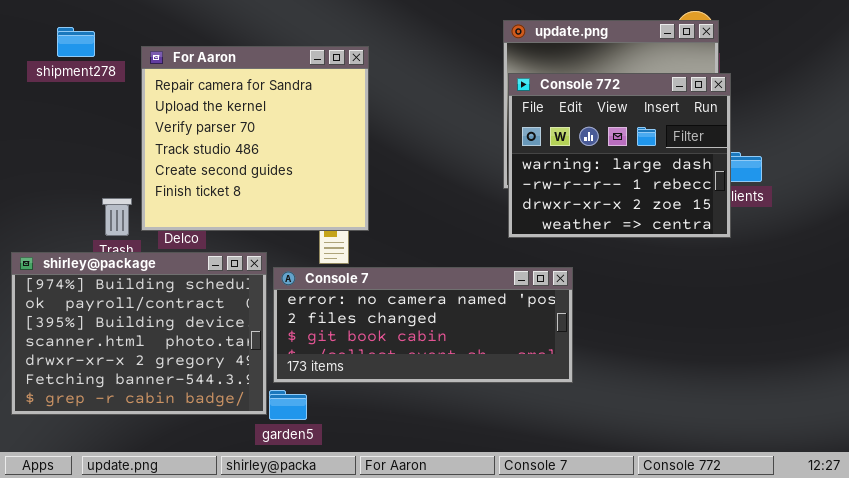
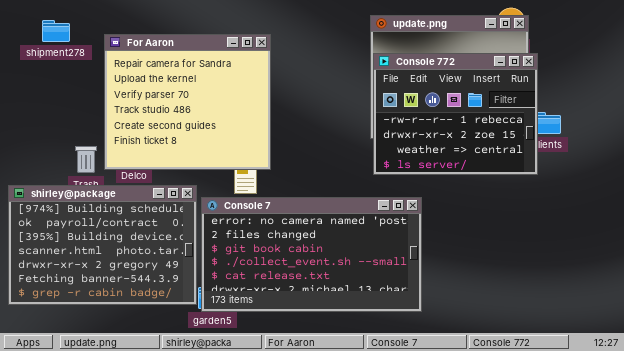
Console 772: [508,73,731,238] -> [373,53,538,175], scrolled down 1 row
Console 7: [273,267,573,383] -> [201,197,422,312], resized

